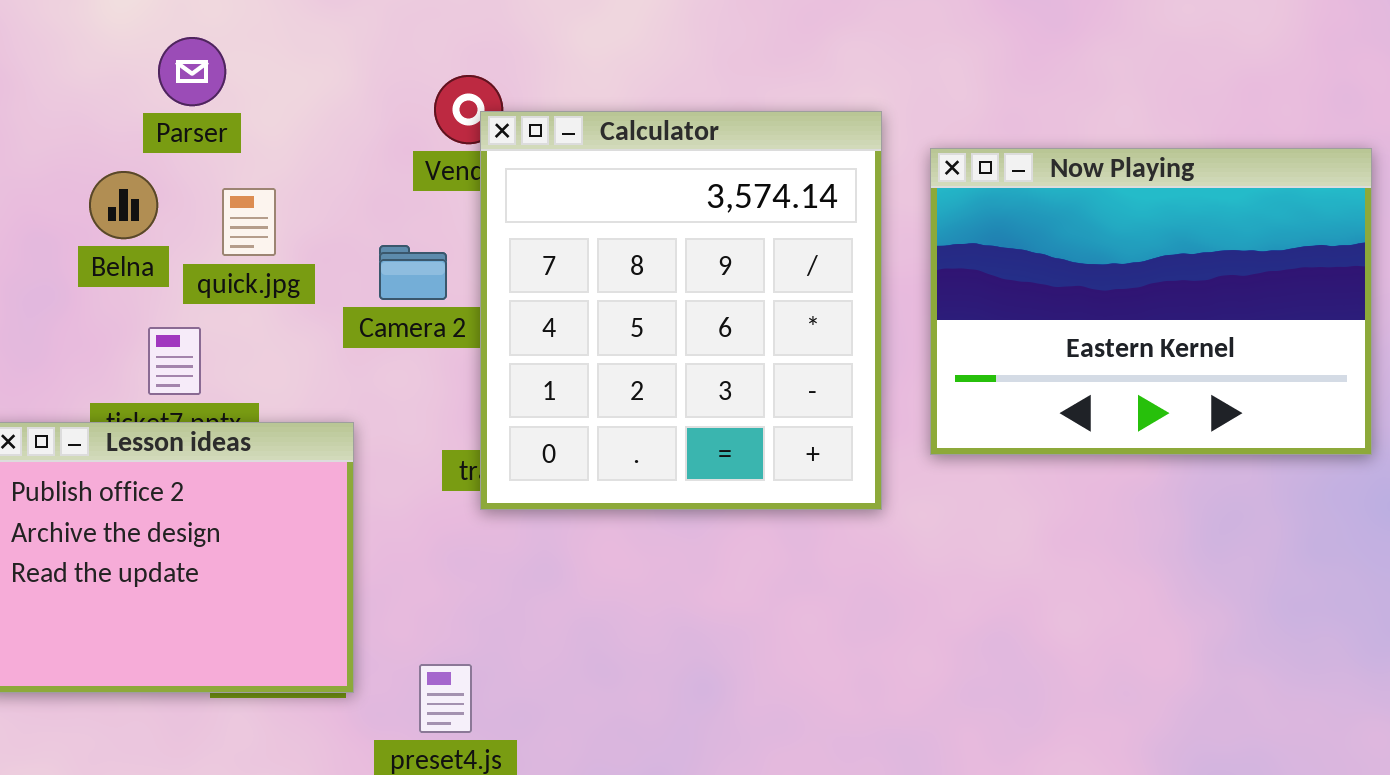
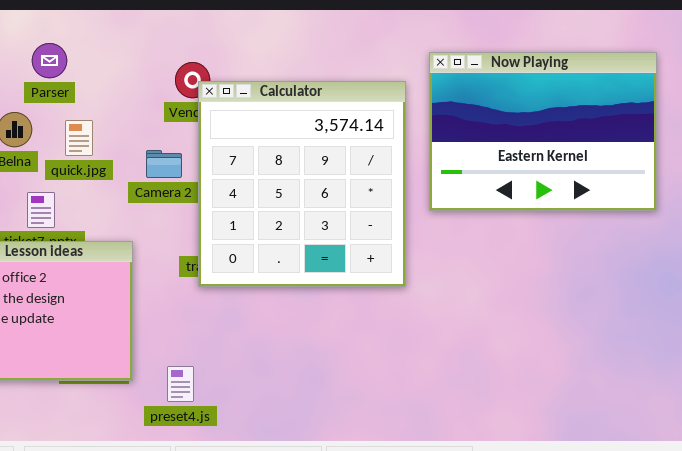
Now Playing: [930,148,1372,455] -> [429,52,657,211], moved

